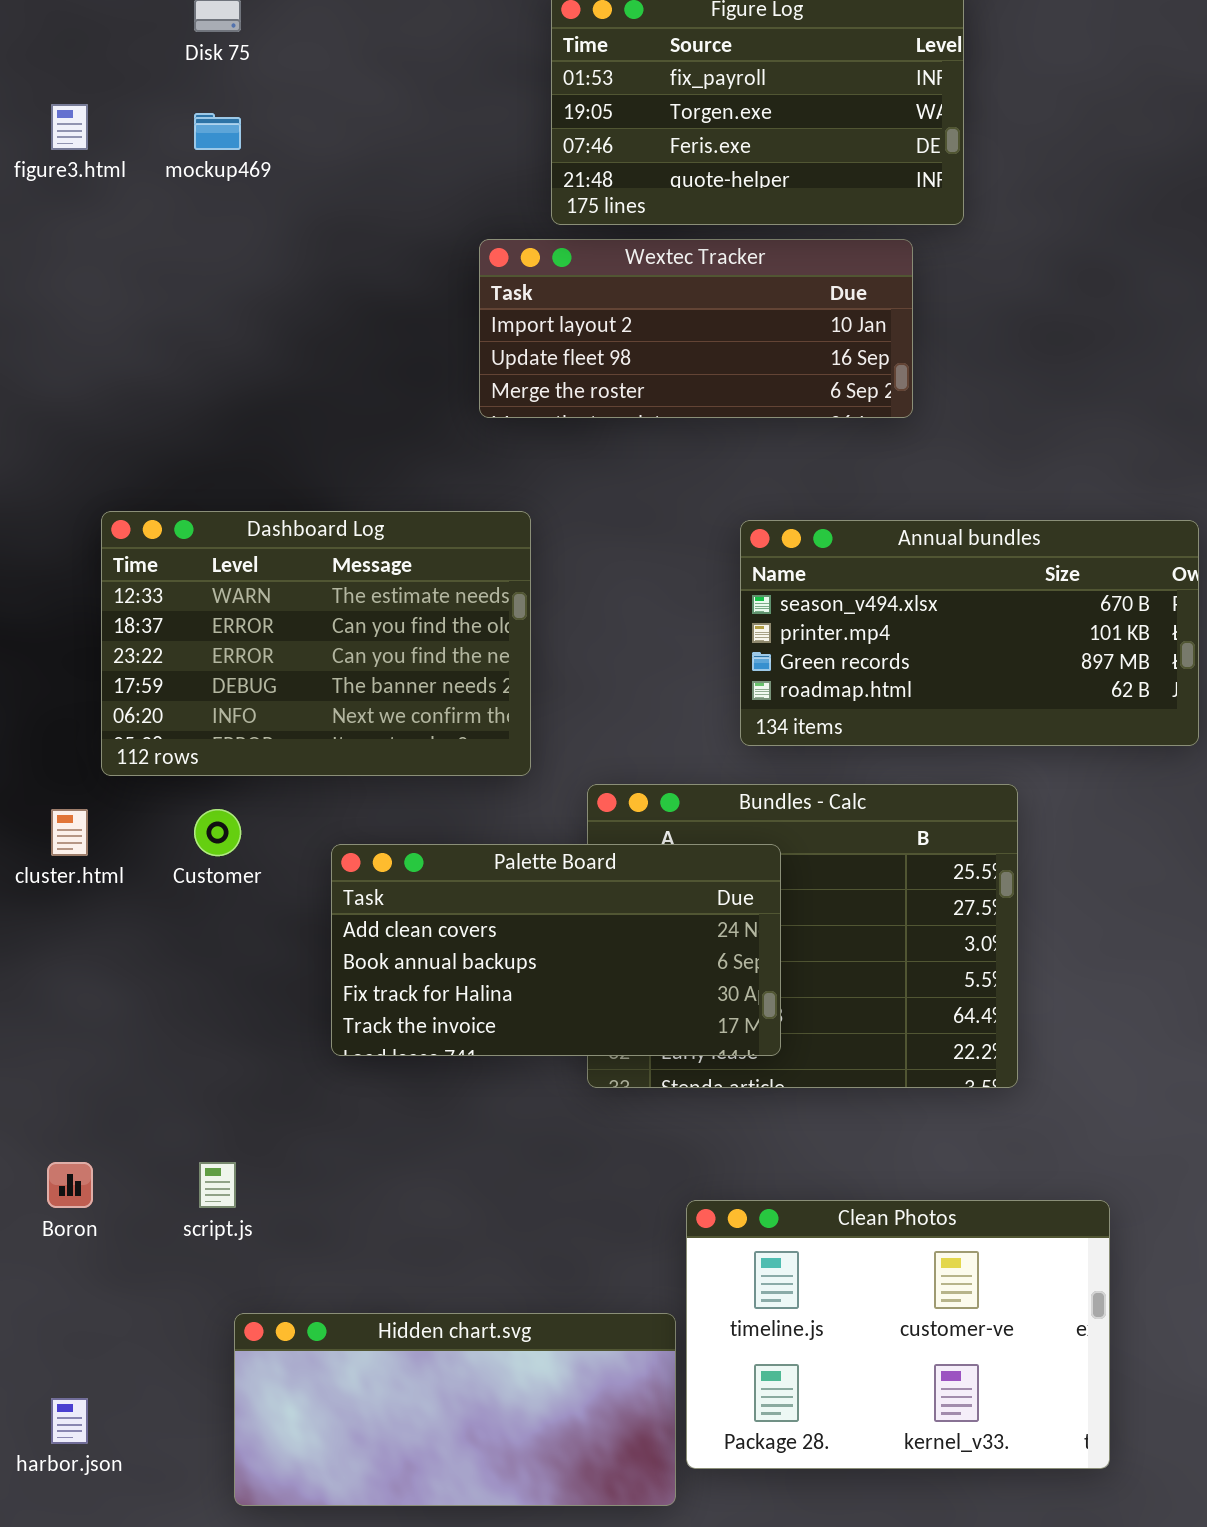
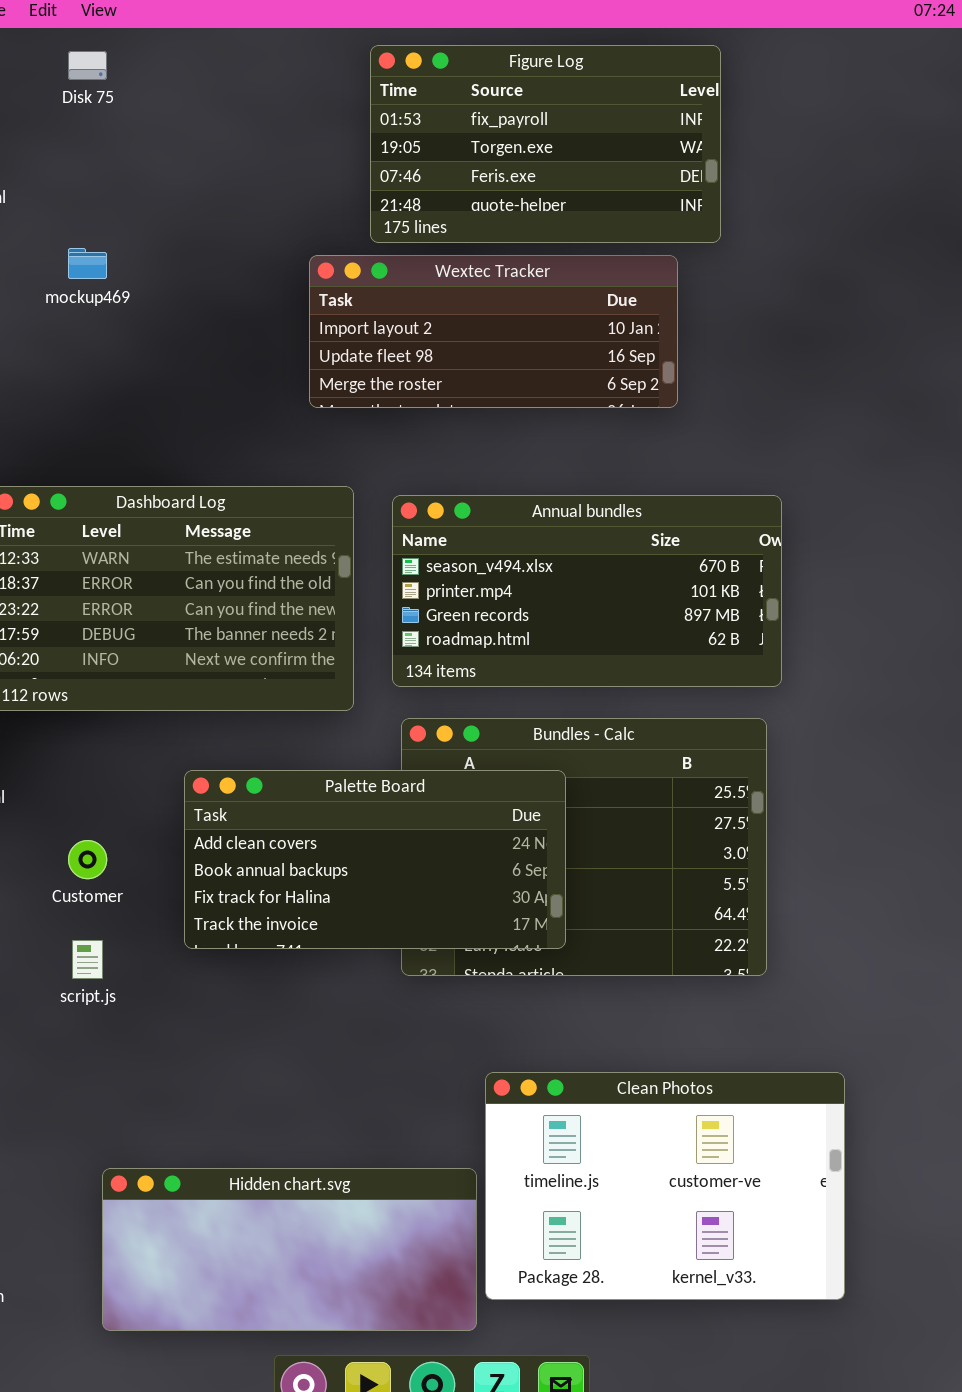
mockup469: [194,113,241,150] -> [68,248,107,279], moved
Annual bundles: [740,520,1199,746] -> [392,495,782,687], moved
Customer: [194,809,241,856] -> [68,840,107,879], moved
script.js: [199,1162,236,1208] -> [72,940,103,979], moved

